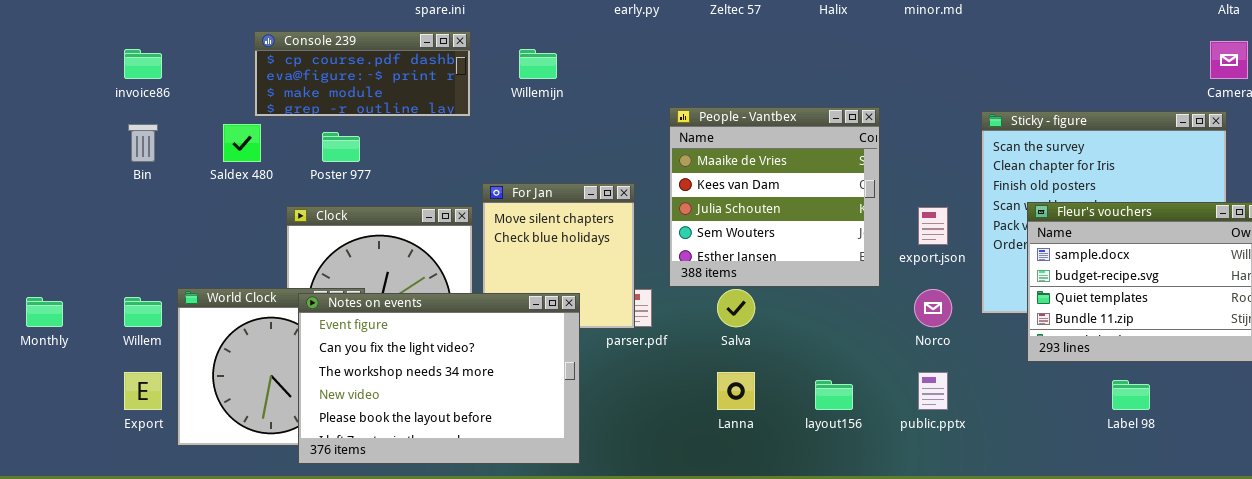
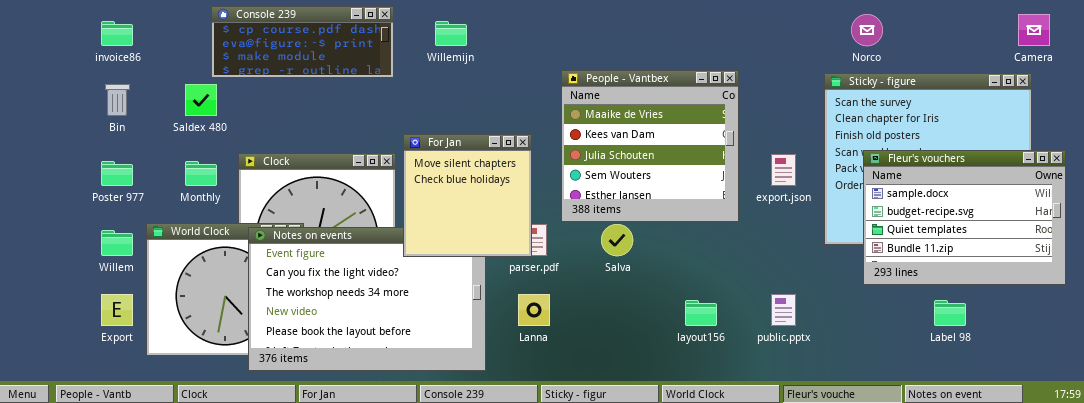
Poster 977: [322,132,360,162] -> [101,161,133,186], moved
For Jan: [482,183,635,329] -> [403,134,532,257], raised
Norco: [914,289,952,327] -> [851,14,883,46], moved
Monthly: [26,297,63,327] -> [185,161,217,186], moved
Lanna: [717,372,755,410] -> [518,294,550,326], moved

